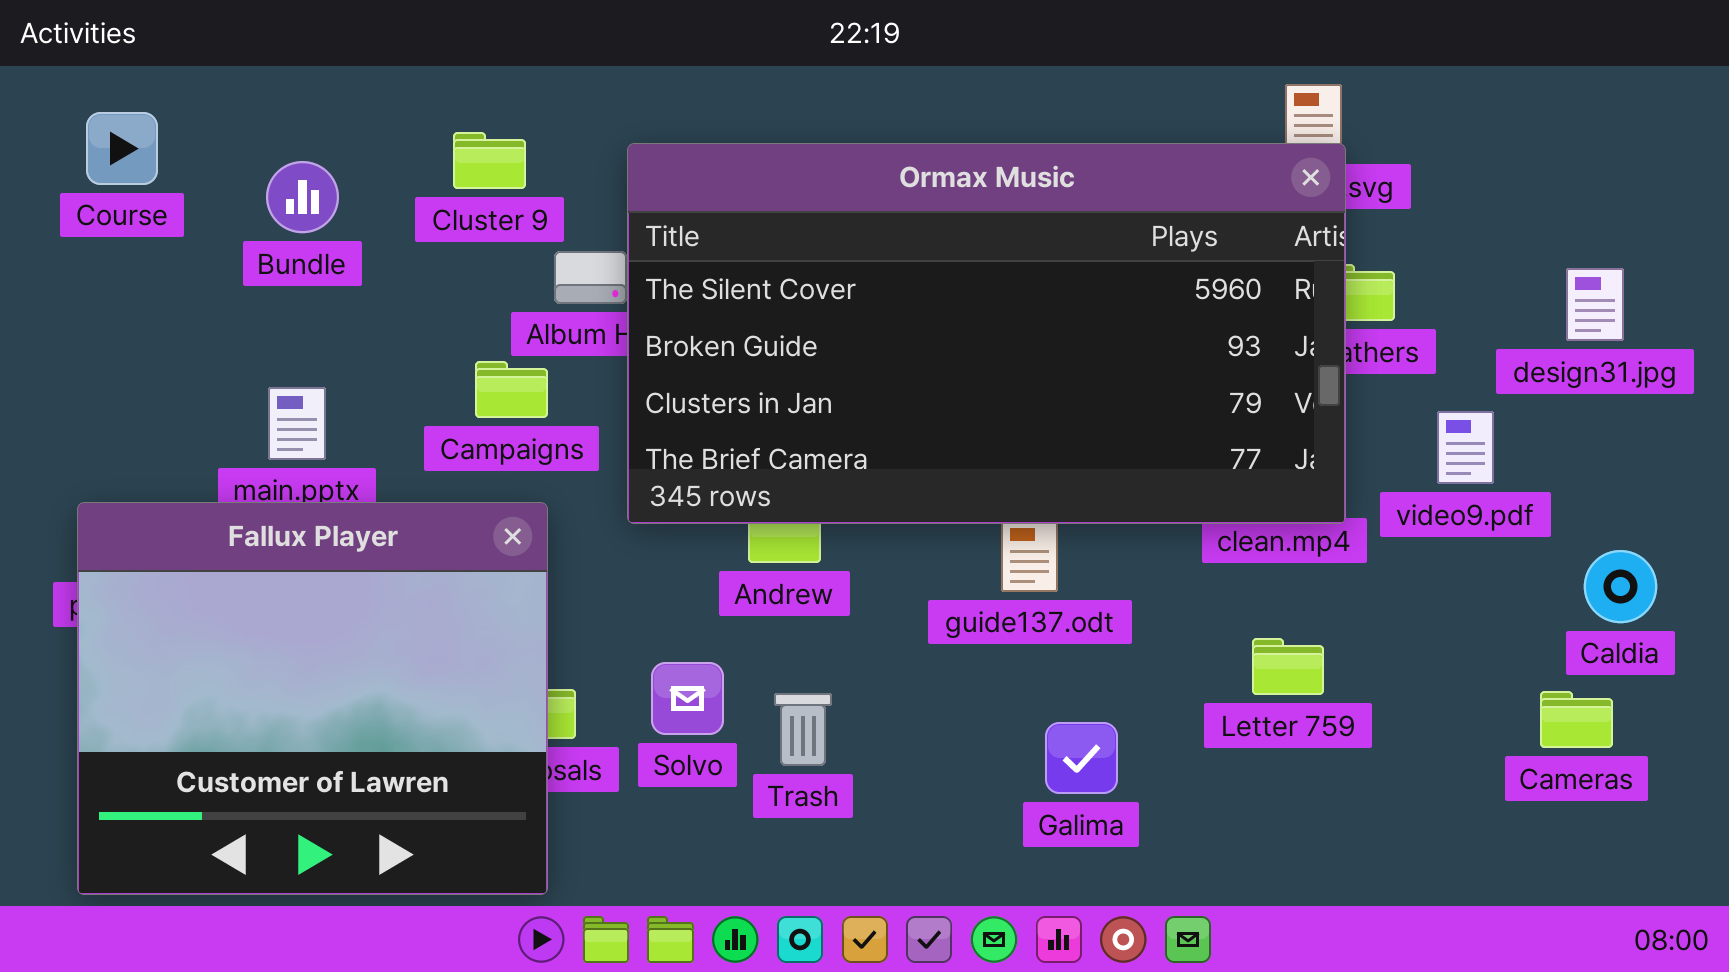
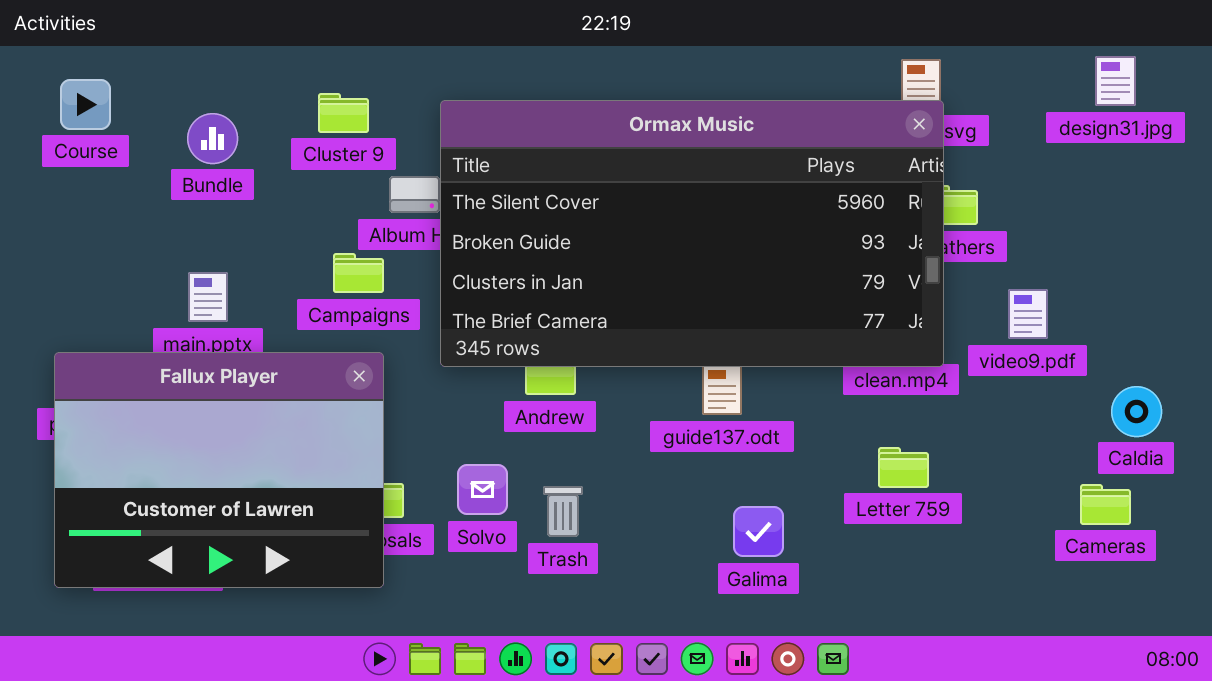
design31.jpg: [1566,268,1624,341] -> [1095,56,1136,106], moved
Fallux Player: [77,502,548,895] -> [54,352,384,588], resized

